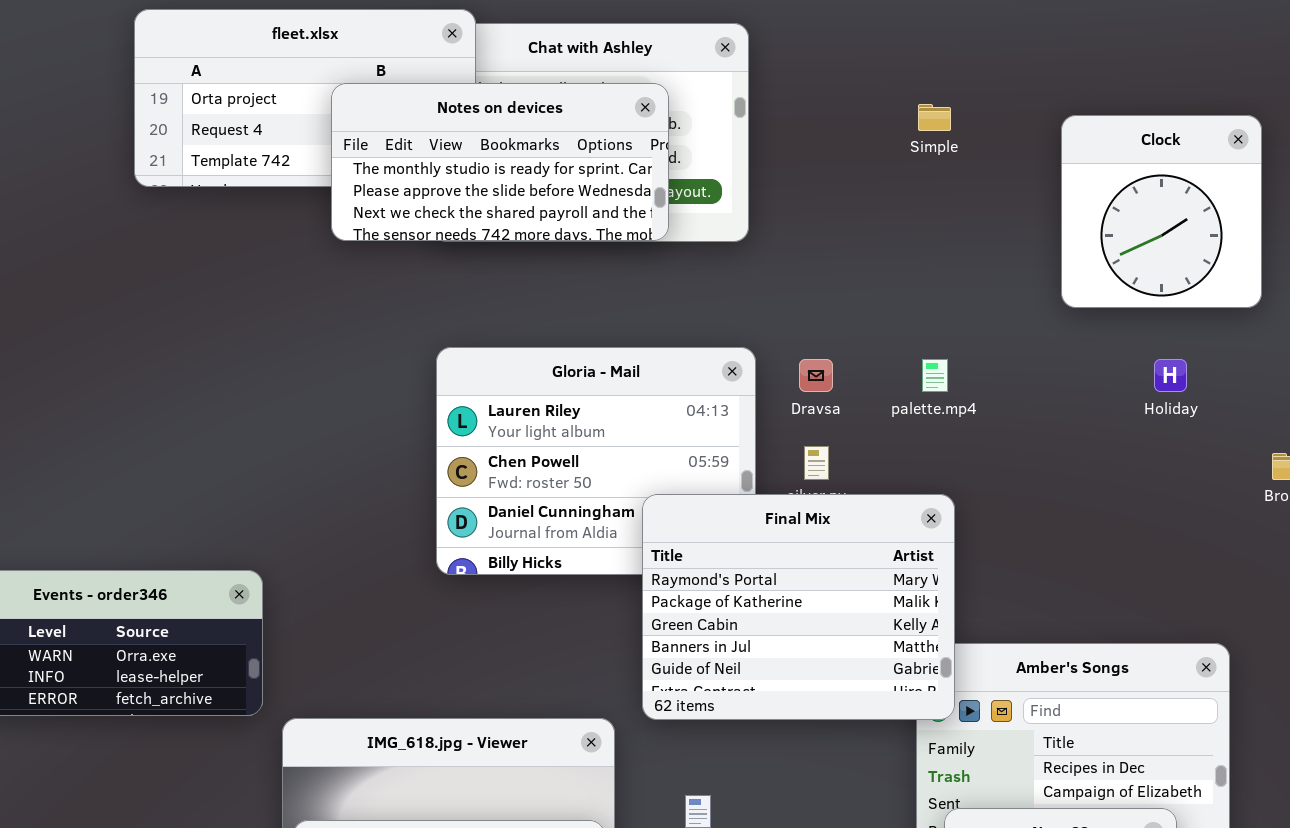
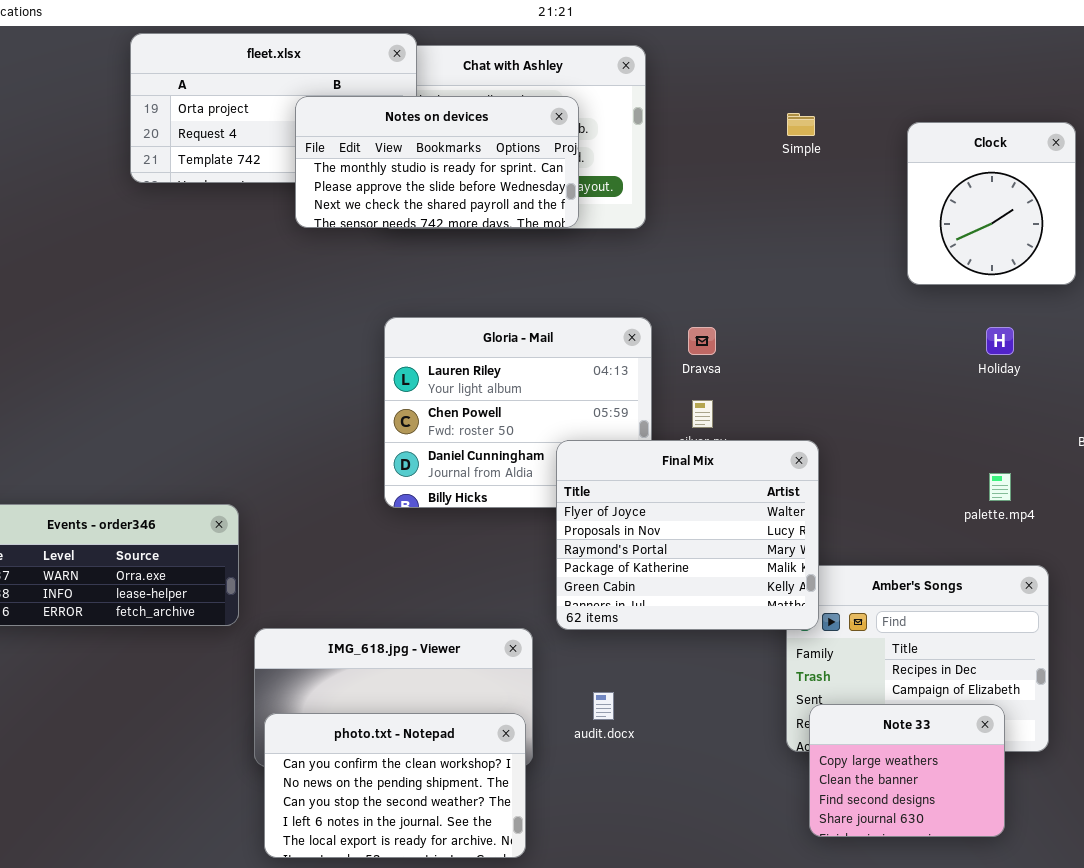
palette.mp4: [922,359,948,392] -> [989,473,1011,501], moved
Final Mix: [642,494,955,720] -> [556,440,819,630], scrolled up 2 rows

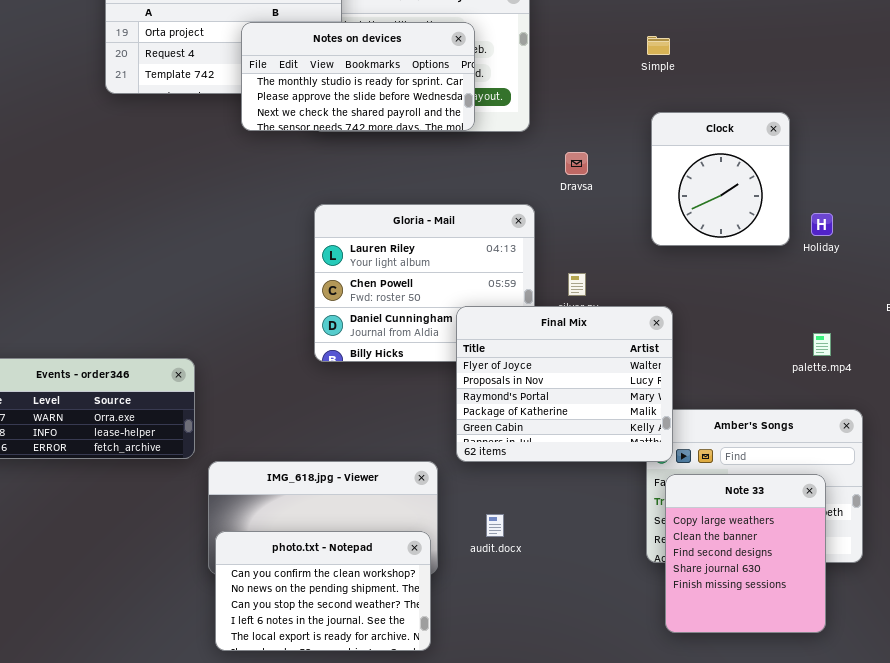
Clock: [907,122,1076,285] -> [651,112,790,246], moved
Dravsa: [688,327,716,355] -> [565,152,588,175], moved
Note 33: [809,704,1005,837] -> [665,474,826,633], resized

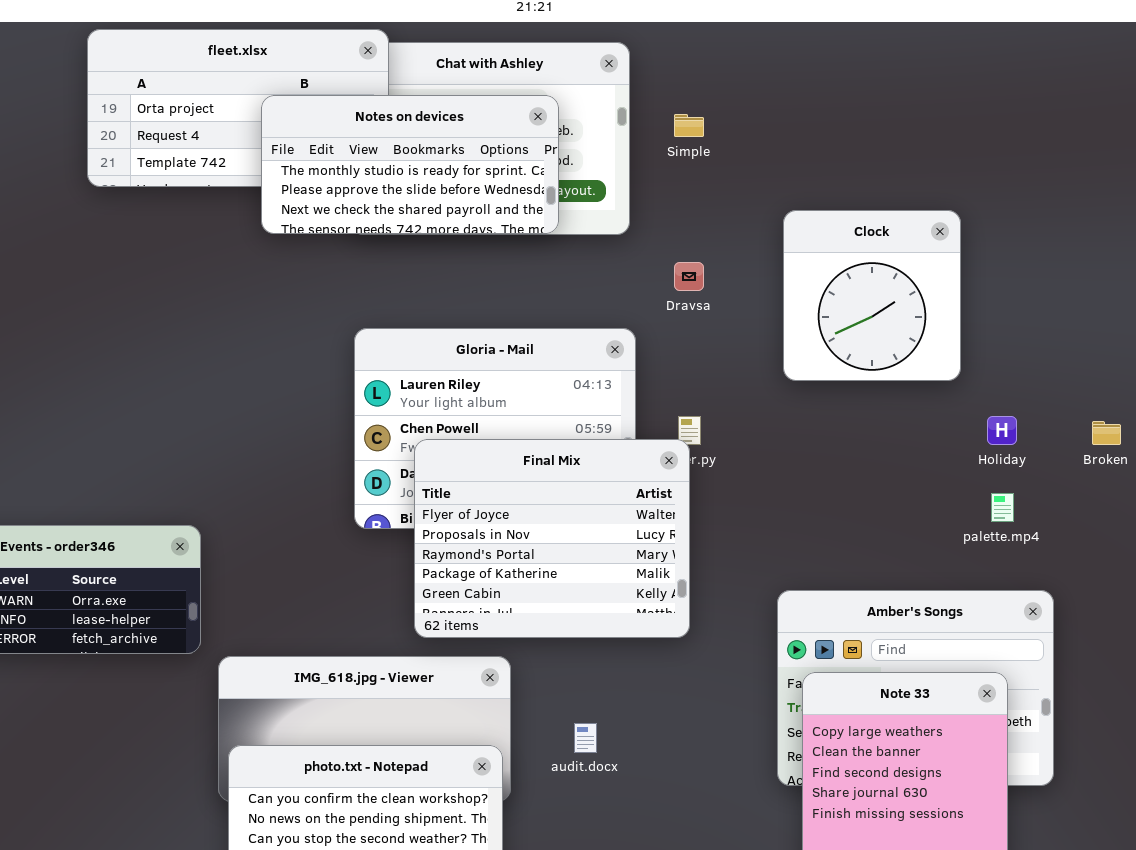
Simple: [647,36,670,55] -> [674,114,704,137], moved
Holiday: [811,213,833,236] -> [987,416,1017,445], moved
Final Mix: [456,306,673,462] -> [414,439,690,638], moved

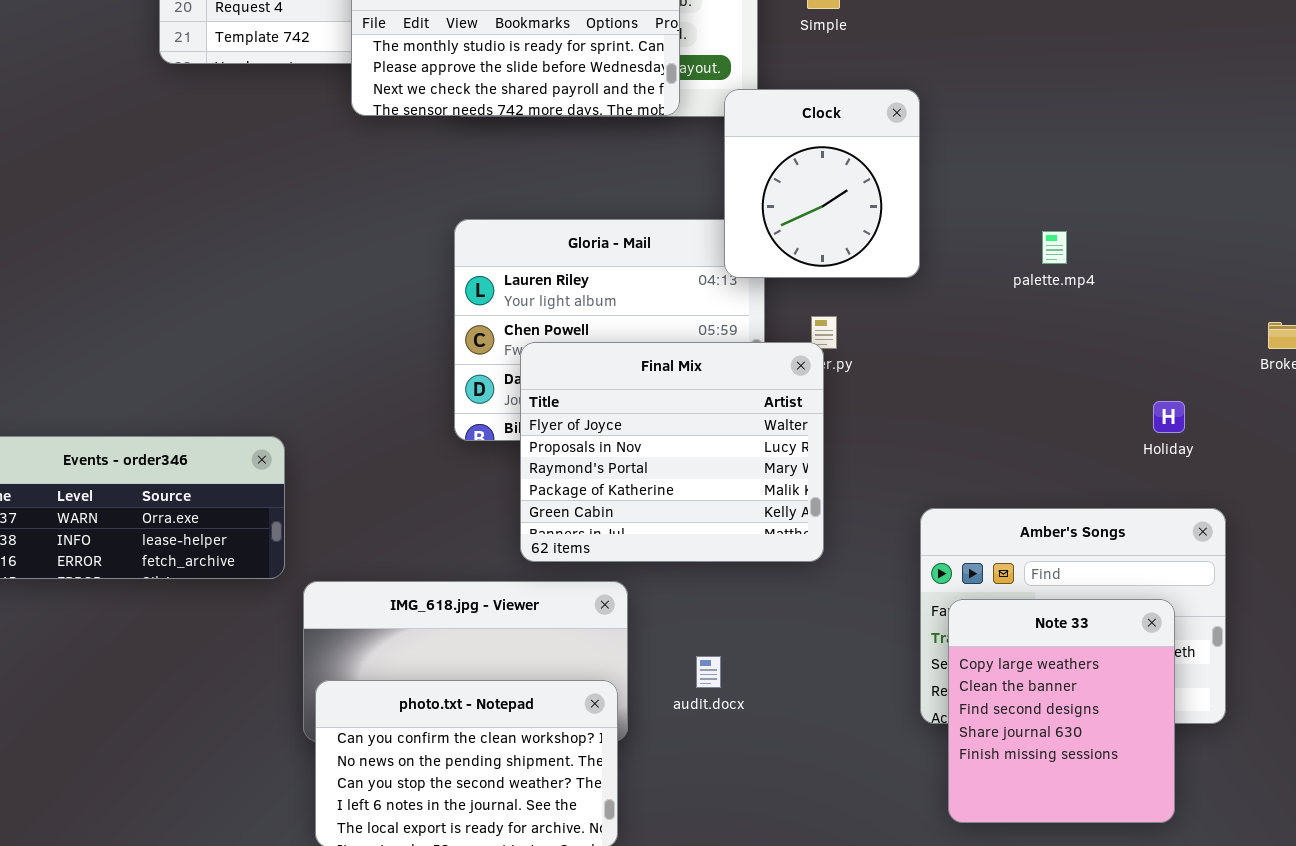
Clock: [783,210,961,381] -> [724,89,920,278], moved
Holiday: [987,416,1017,445] -> [1153,401,1185,433], moved
palette.mp4: [991,493,1014,522] -> [1042,231,1067,264], moved

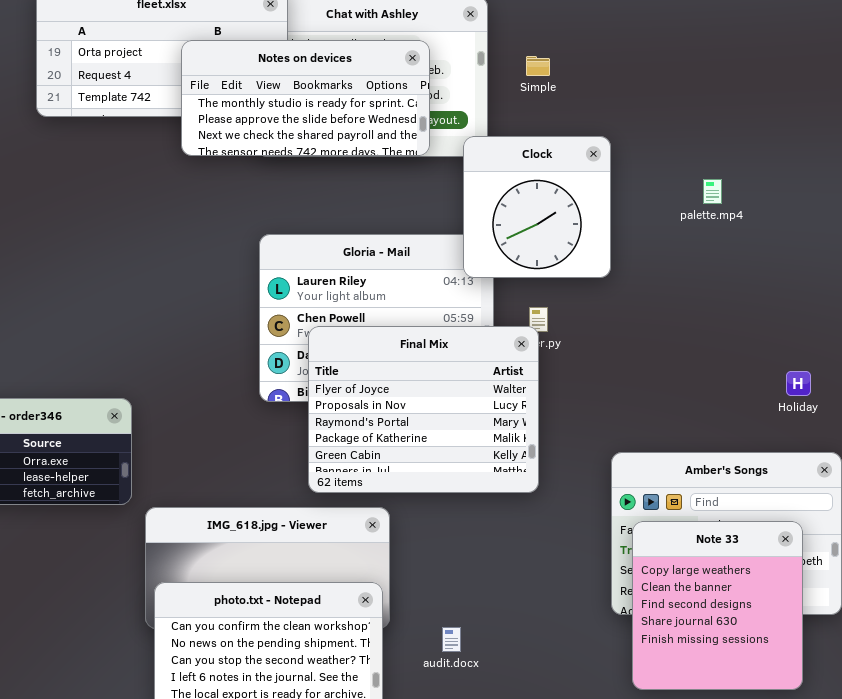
palette.mp4: [1042,231,1067,264] -> [703,179,722,204], moved
audit.docx: [696,656,721,688] -> [442,627,461,652], moved

